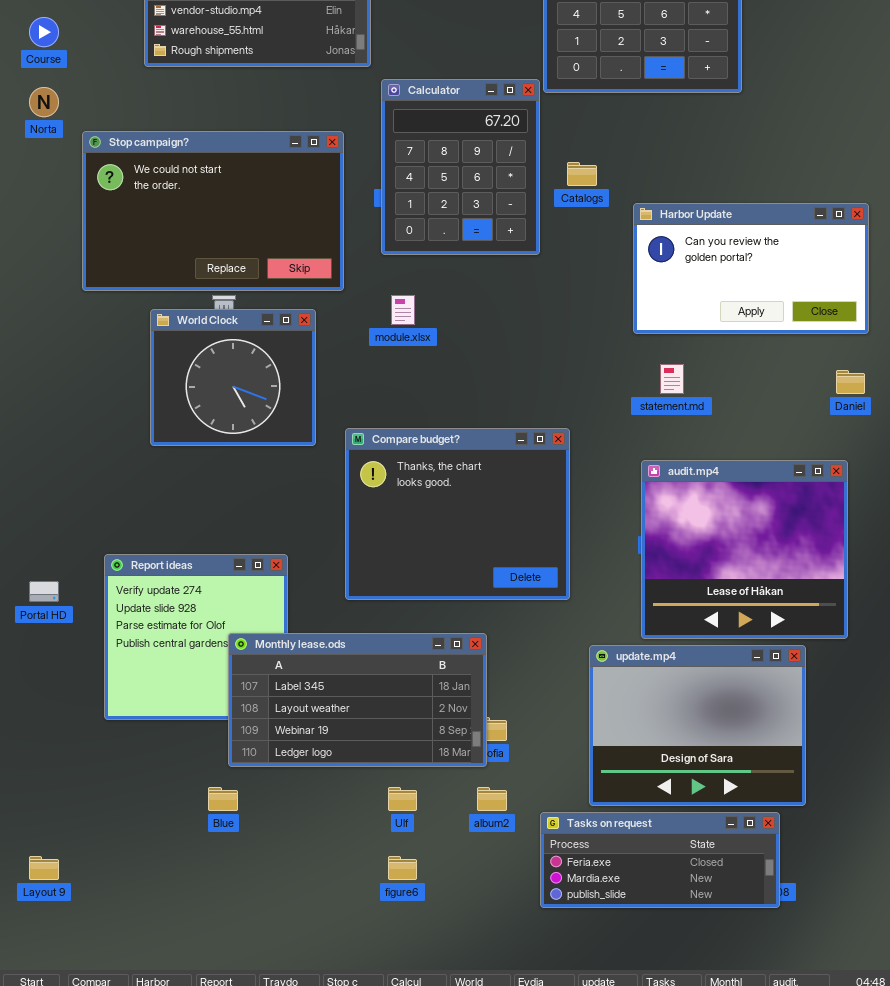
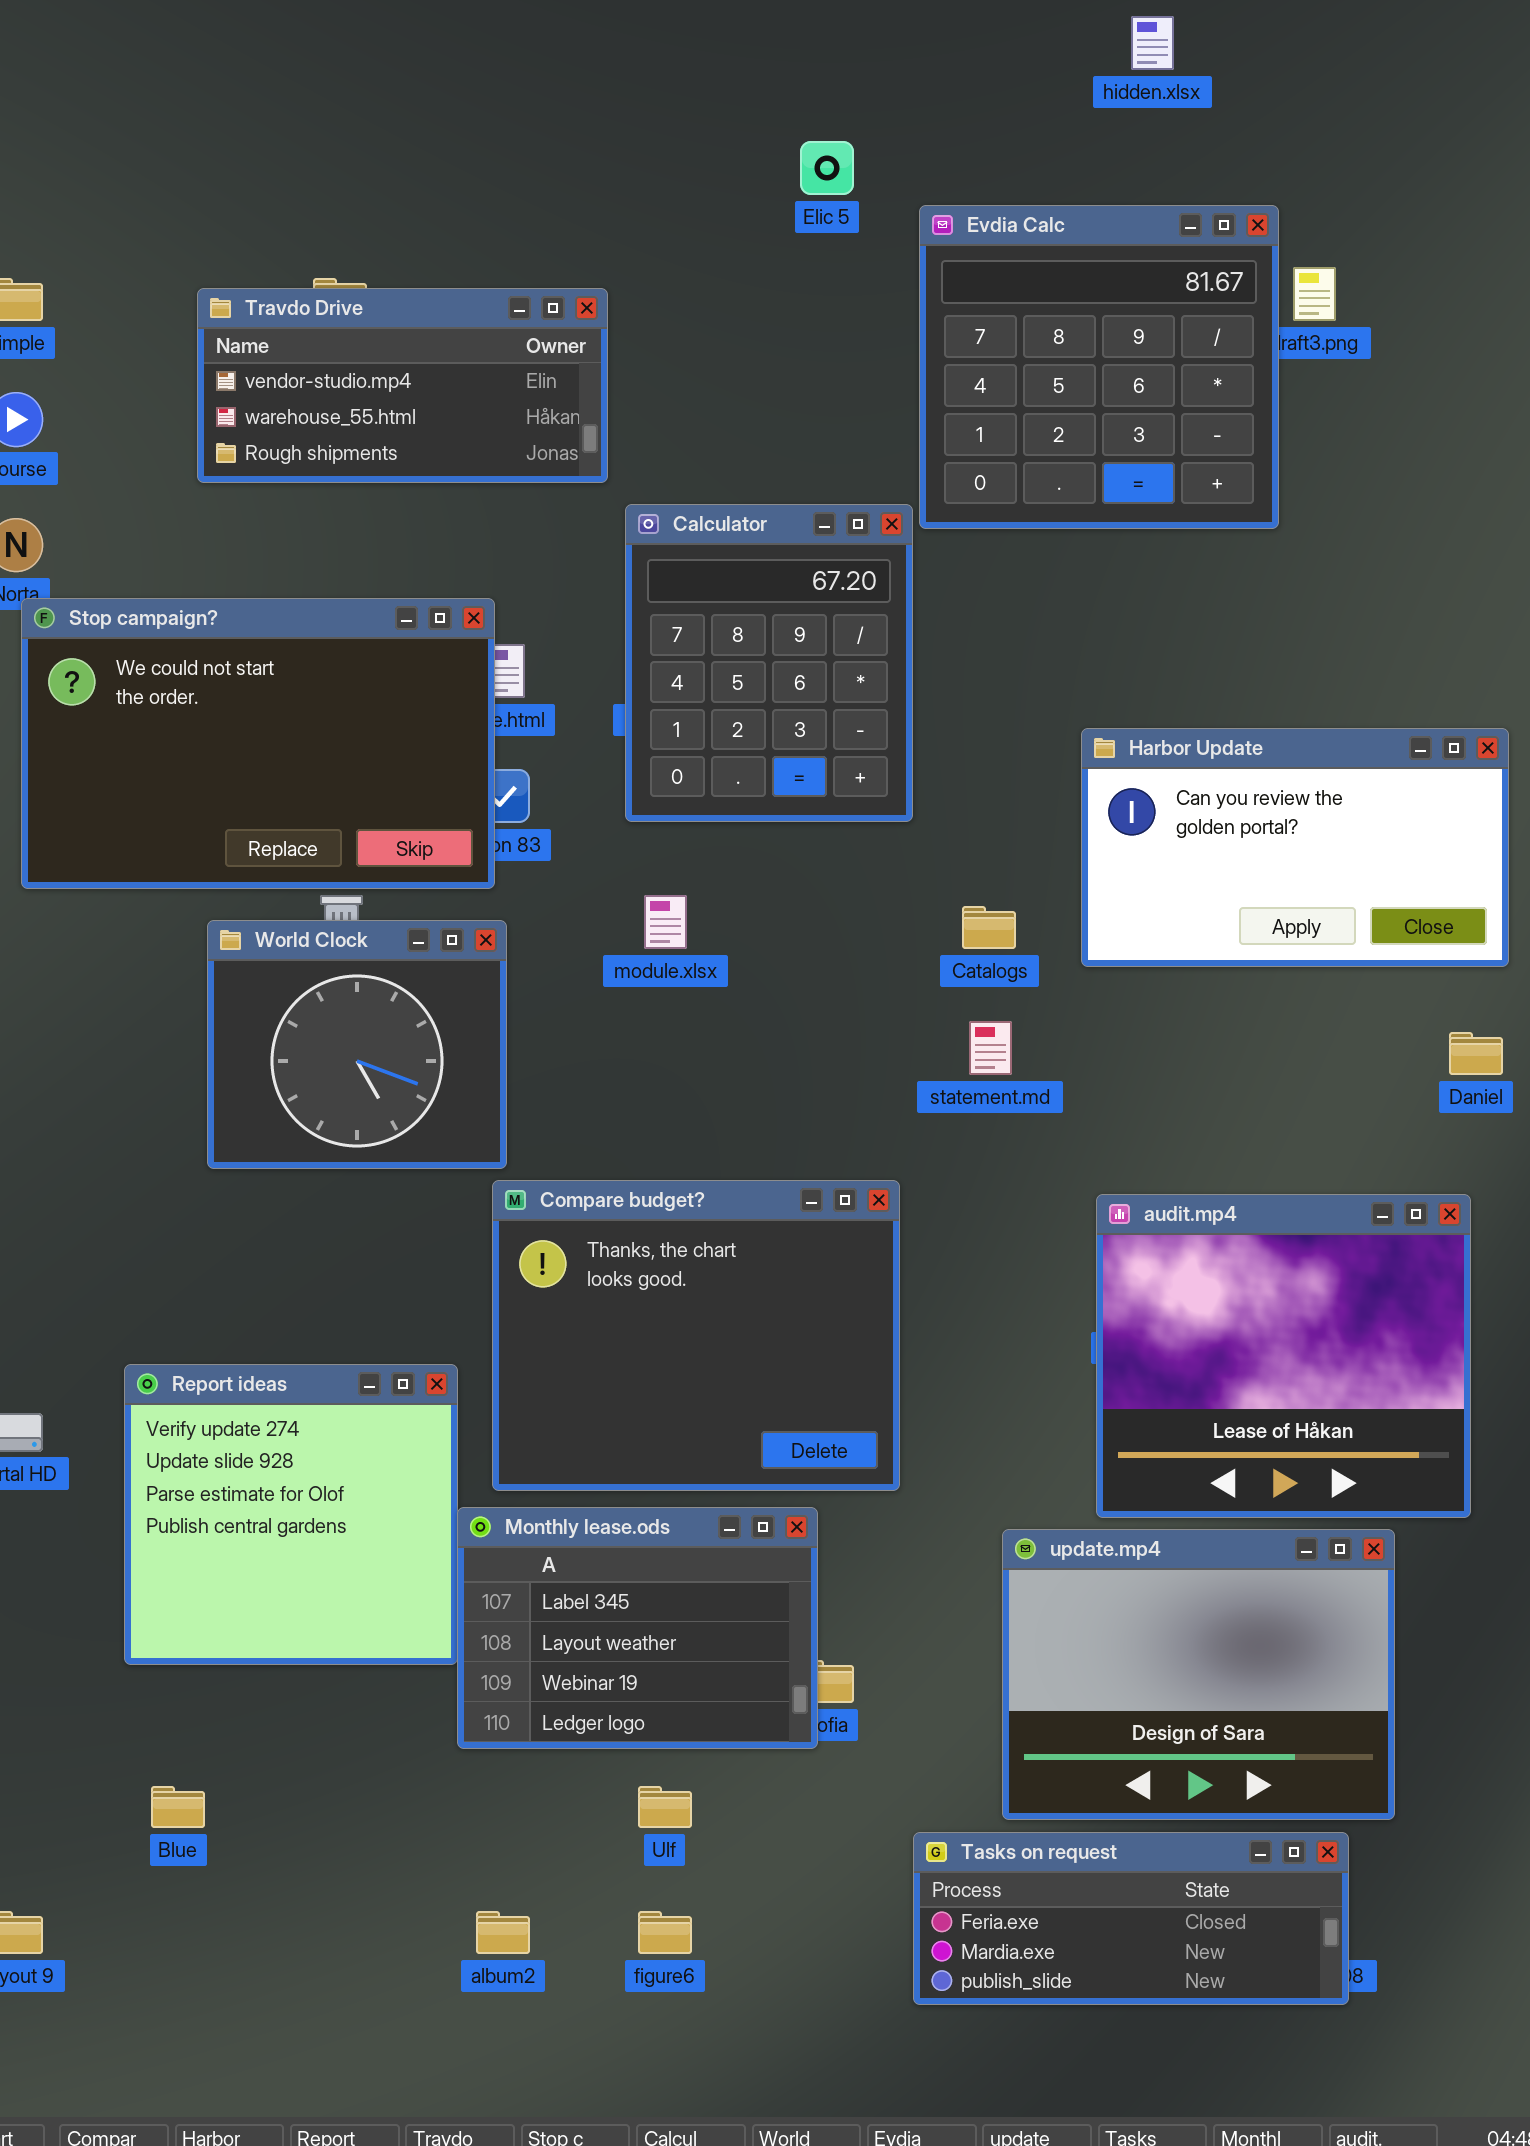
Stop campaign?: [82,131,344,291] -> [21,598,495,889], moved
Catalogs: [567,162,597,186] -> [962,906,1016,949], moved
statement.md: [660,364,684,394] -> [969,1021,1012,1075], moved
Compare budget?: [345,428,570,600] -> [492,1180,900,1491], moved
Monthly lease.ods: [228,633,487,767] -> [457,1507,818,1749], resized
Blue: [208,787,238,811] -> [151,1786,205,1828], moved
album2: [477,787,507,811] -> [476,1911,530,1954], moved

